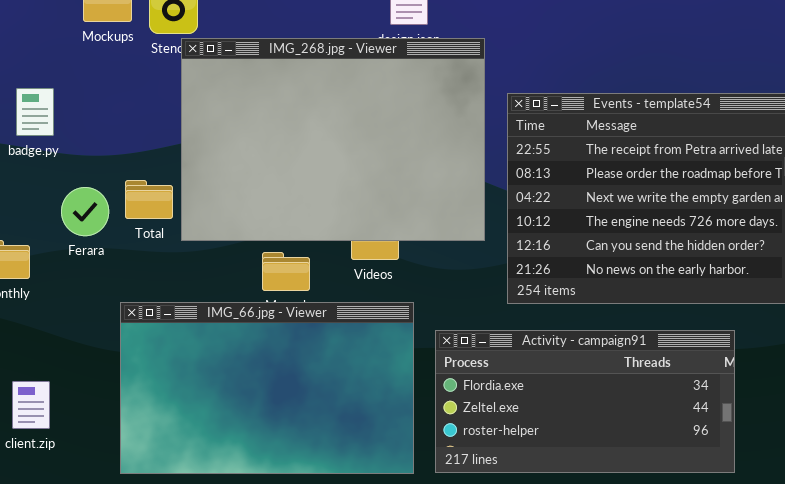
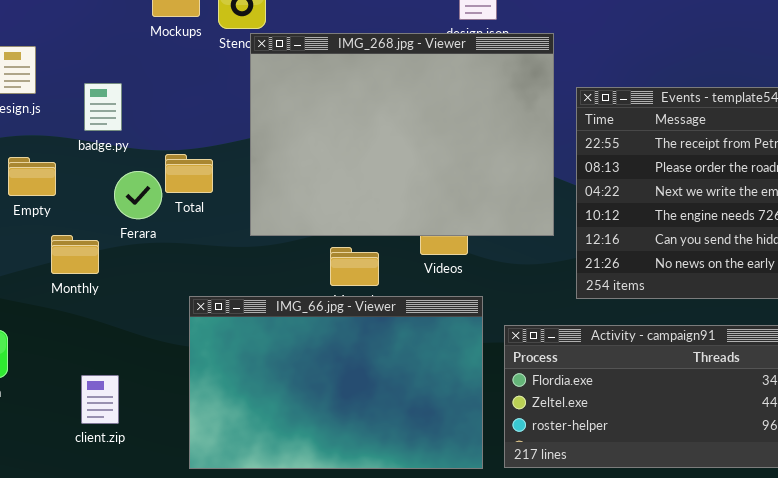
Total: [125,180,173,219] -> [165,154,213,193], moved
Ferara: [61,187,109,236] -> [114,171,162,219], moved

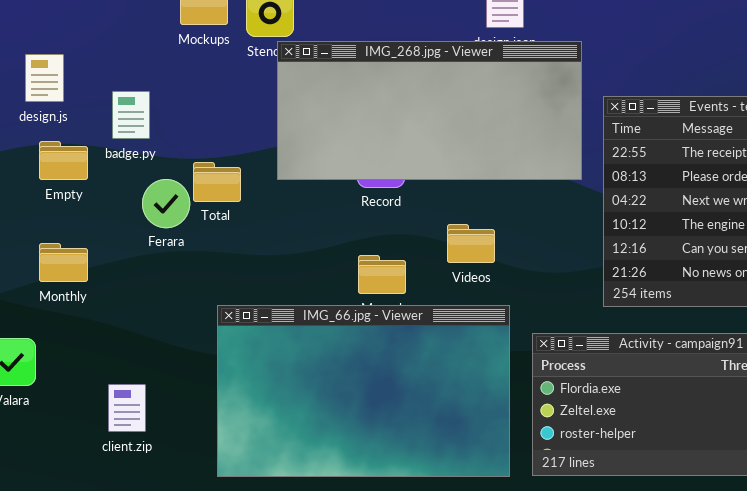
IMG_268.jpg - Viewer: [250,33,554,236] -> [277,41,582,180], resized
Empty: [8,157,56,196] -> [39,141,88,180], moved
Monthly: [51,235,99,274] -> [39,243,88,282], moved

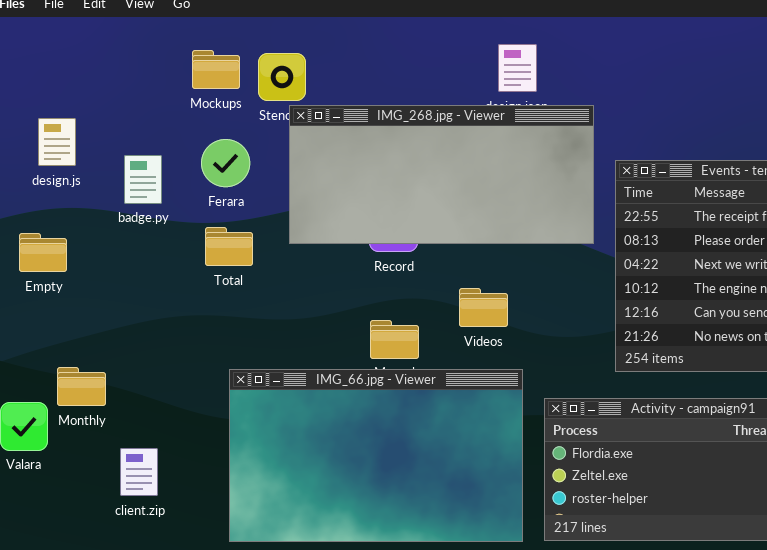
Empty: [39,141,88,180] -> [19,233,67,272], moved
Ferara: [142,179,190,228] -> [201,139,250,187], moved
Monthly: [39,243,88,282] -> [57,367,106,406], moved

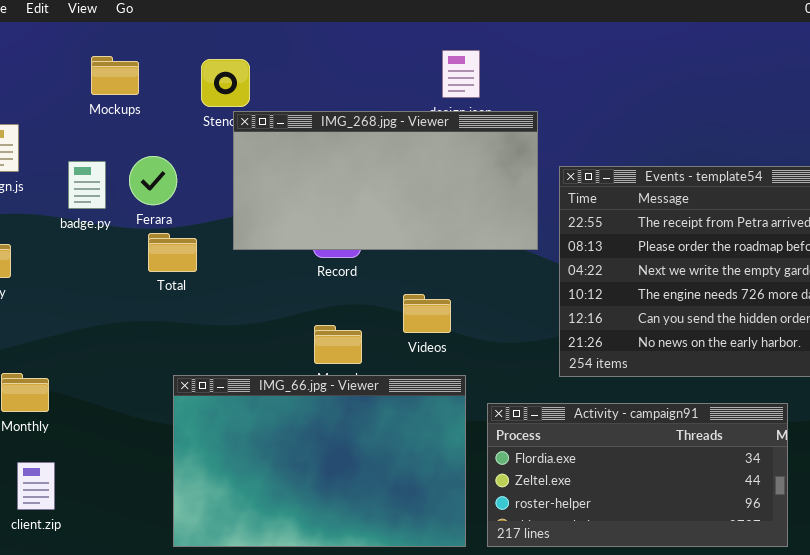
Mockups: [192,50,240,89] -> [91,56,139,95], moved
Ferara: [201,139,250,187] -> [129,156,177,205], moved
client.zip: [120,448,158,496] -> [17,462,55,510], moved

